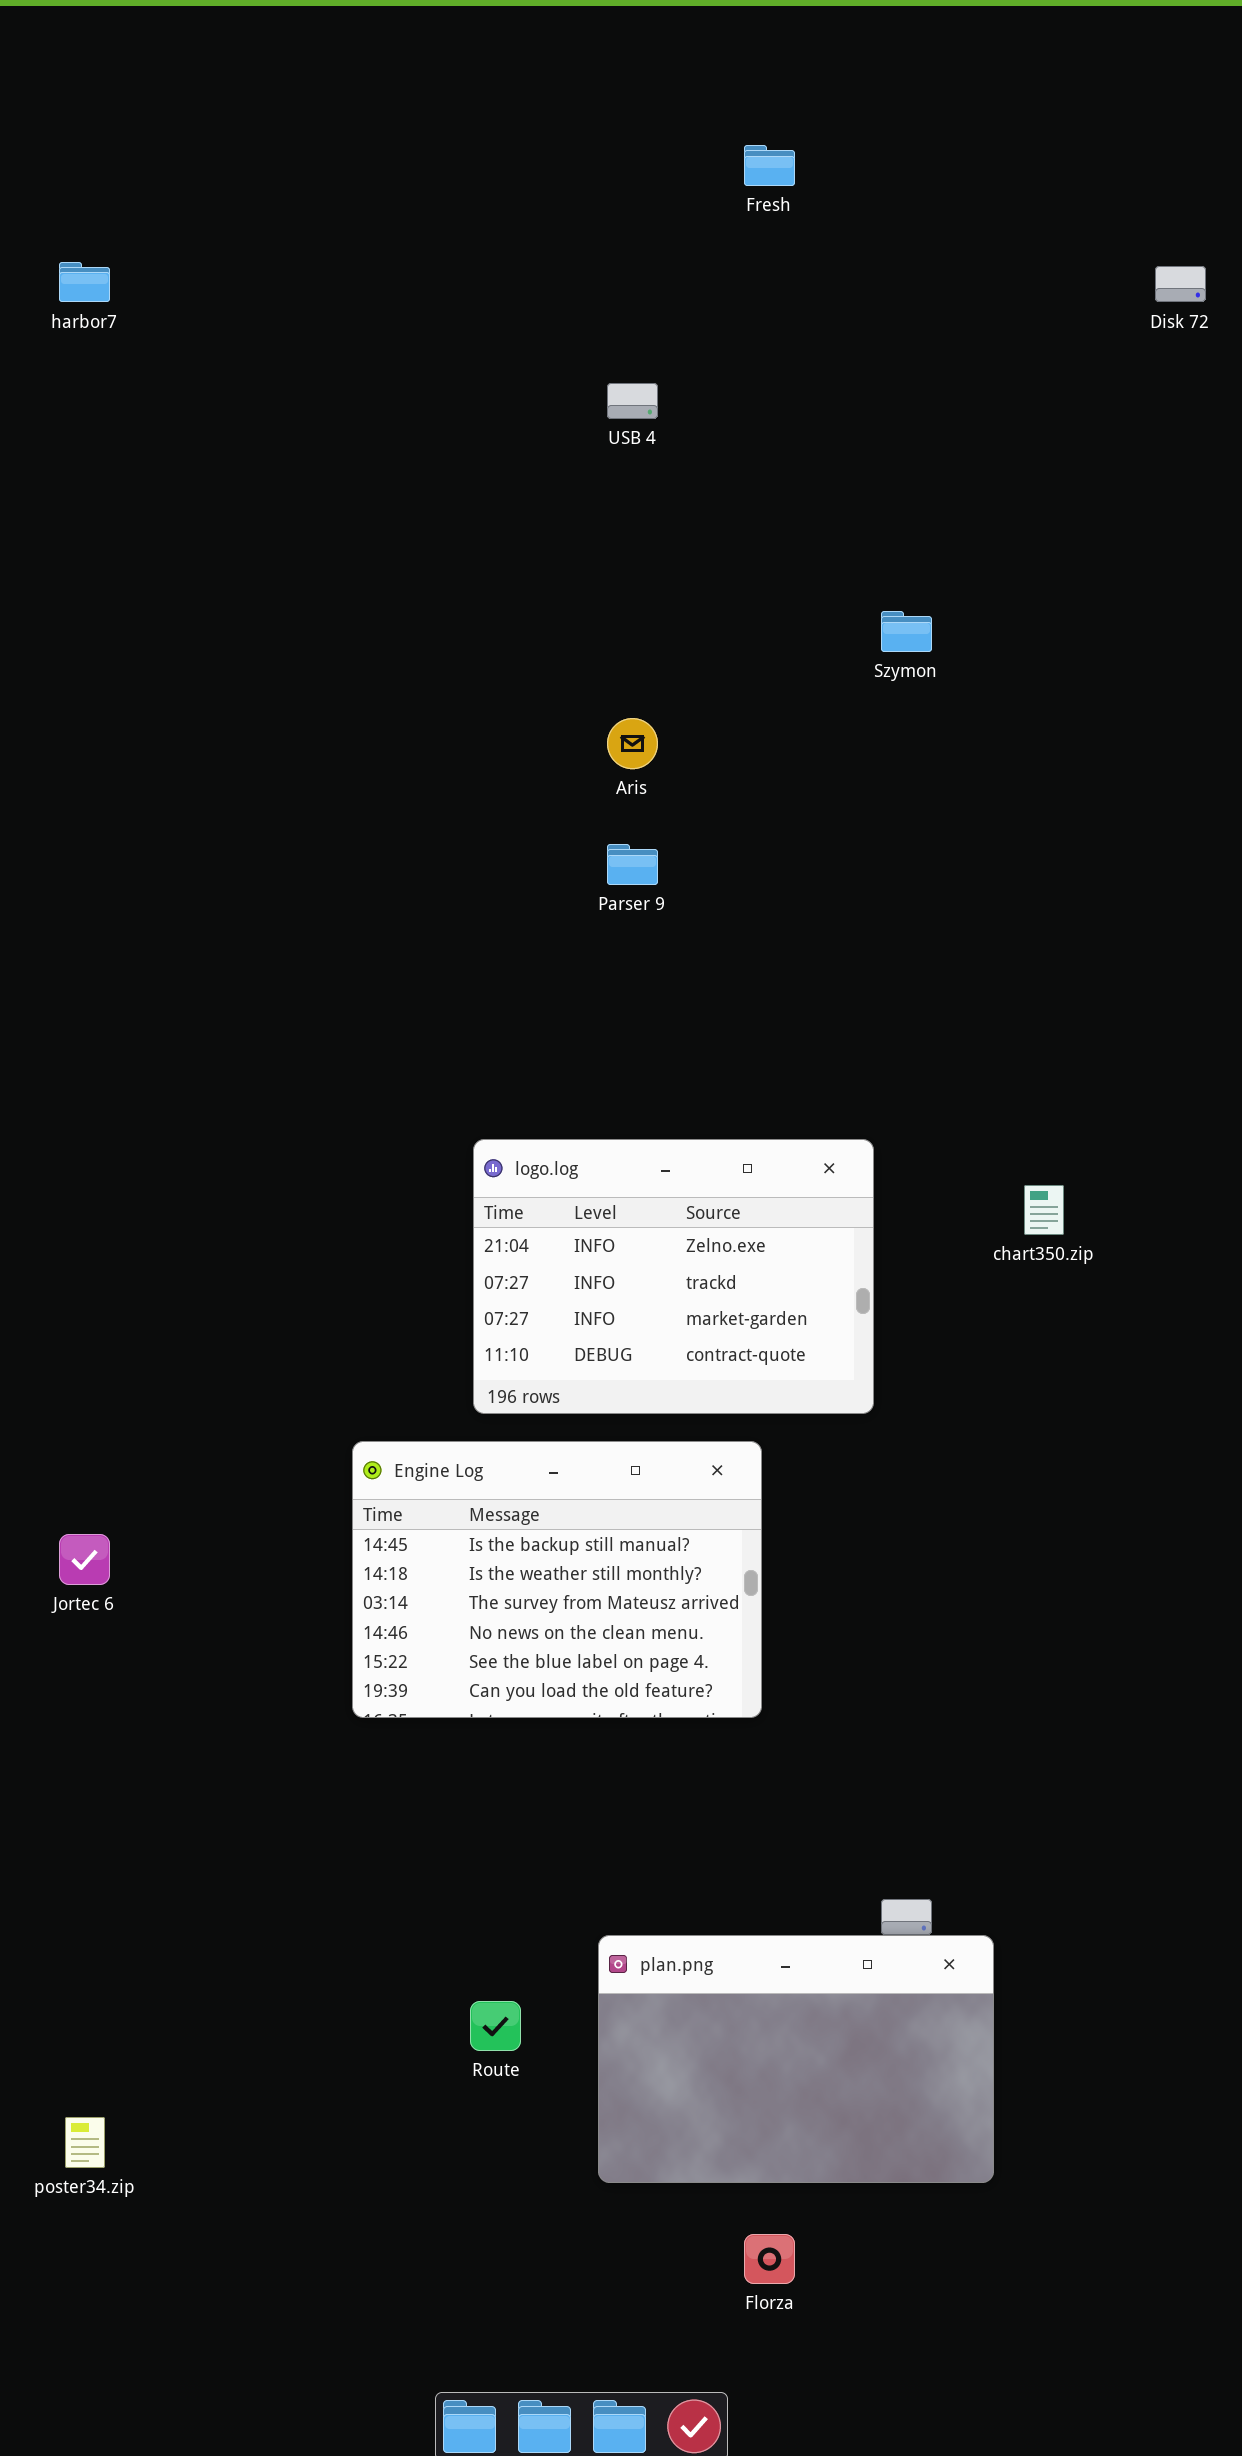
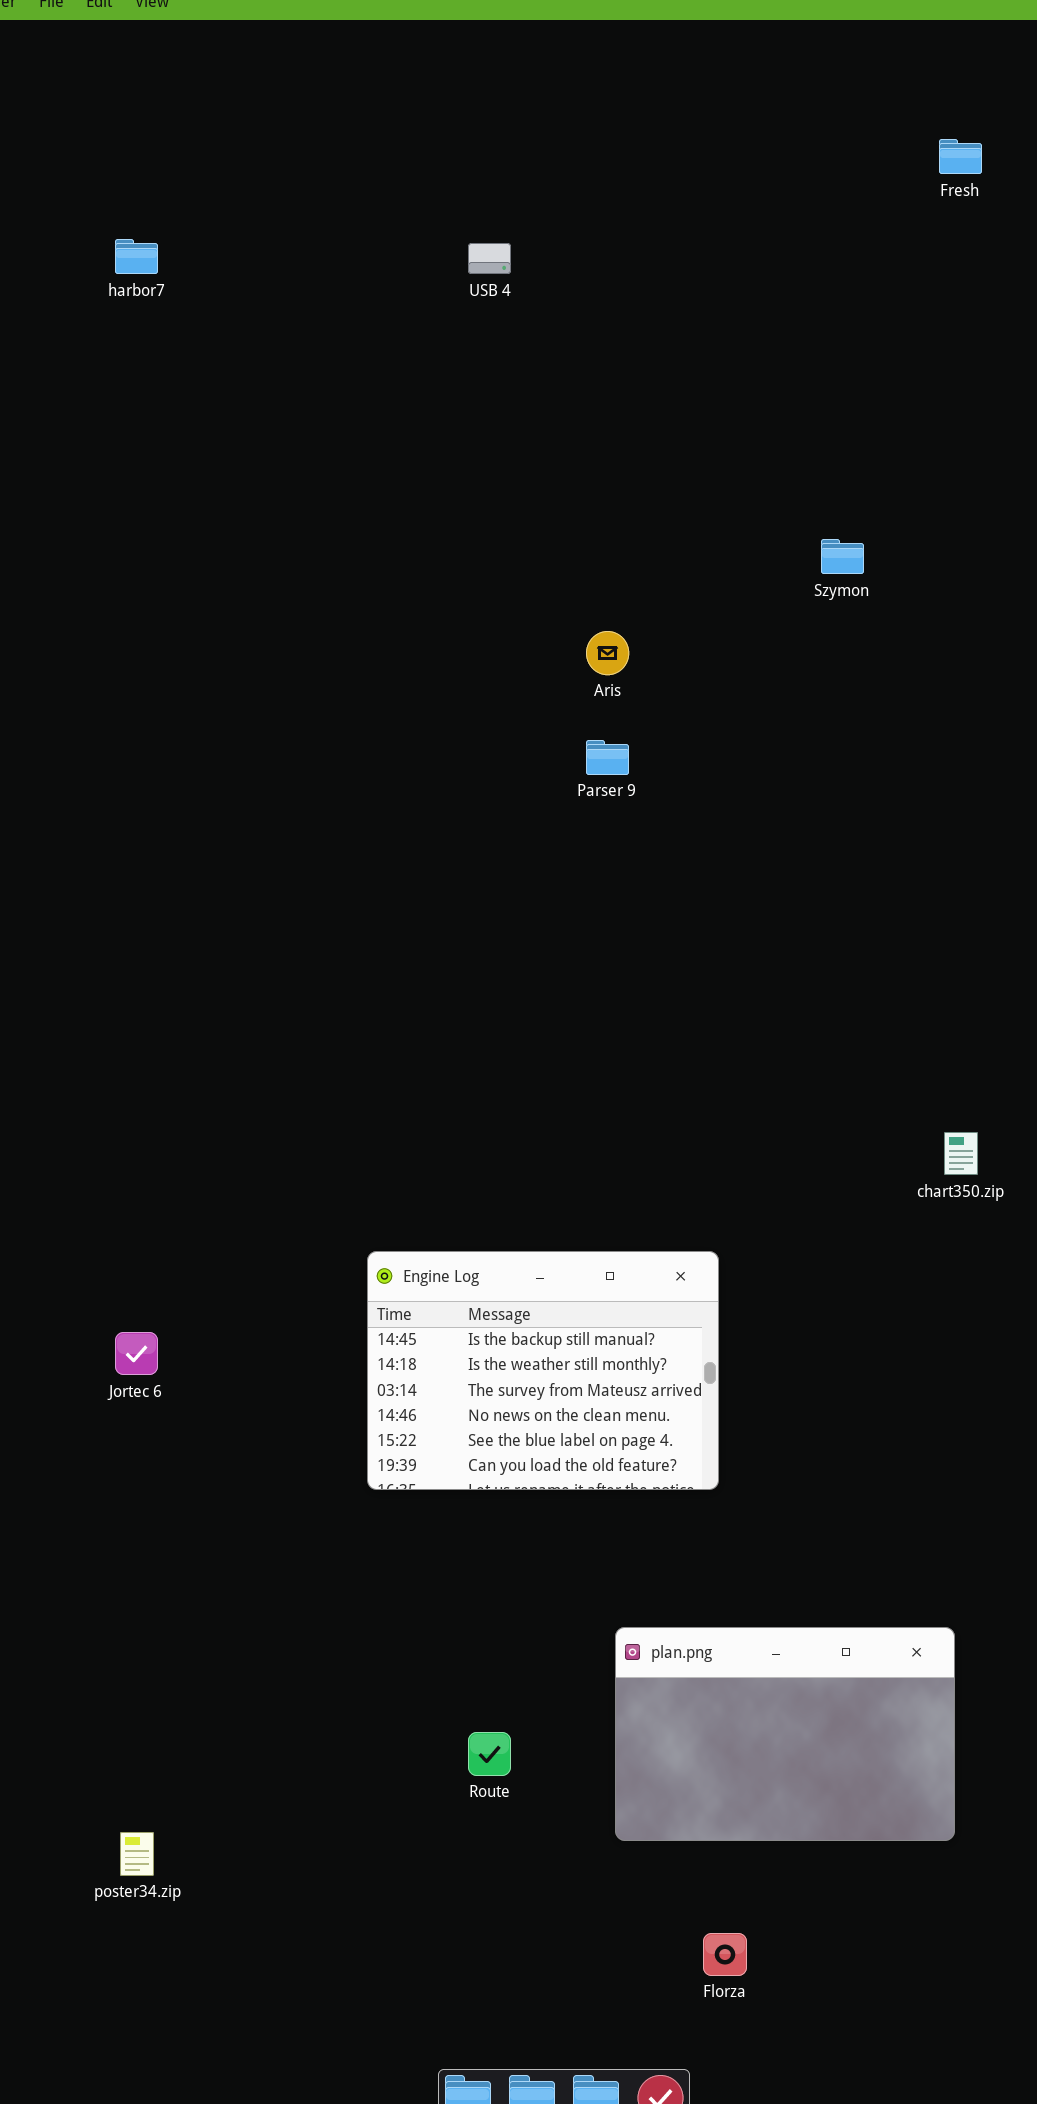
Fresh: [744,145,795,186] -> [939,139,982,174], moved
USB 4: [607,383,658,419] -> [468,243,511,274], moved
logo.log: [473,1139,874,1414] -> none, closed
chart350.zip: [1024,1185,1064,1235] -> [944,1132,978,1175], moved
plan.png: [598,1935,994,2183] -> [615,1627,955,1841], moved

